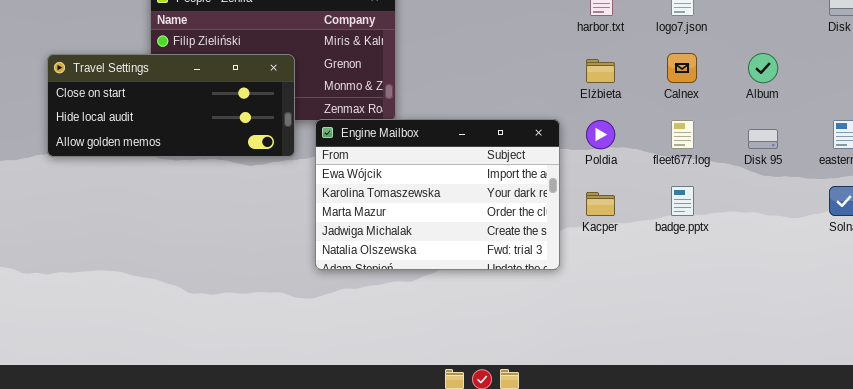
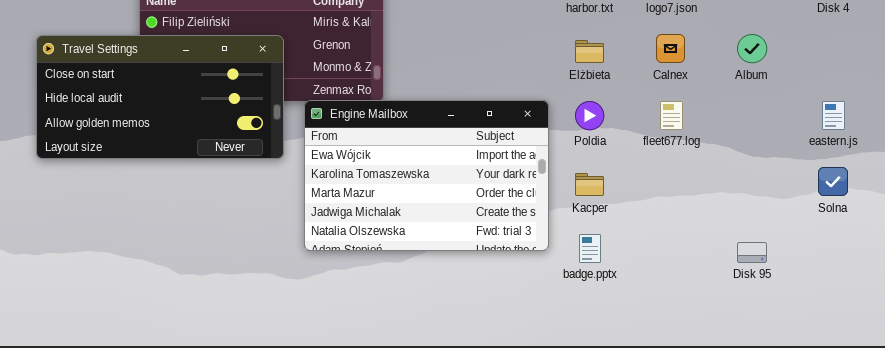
Travel Settings: [47,54,295,157] -> [36,35,284,159], resized
Disk 95: [748,129,778,149] -> [737,242,767,263], moved
badge.pptx: [671,186,694,216] -> [579,234,601,263], moved

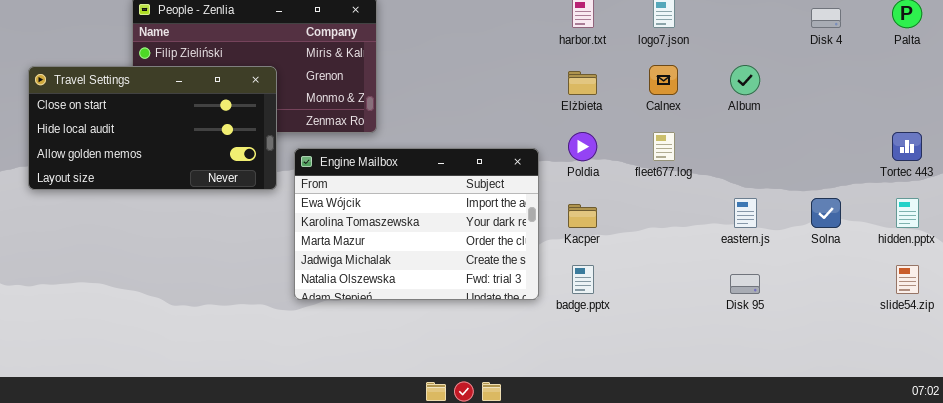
Engine Mailbox: [304,100,549,251] -> [294,148,539,300], moved
eastern.js: [822,101,845,130] -> [734,198,757,228], moved

